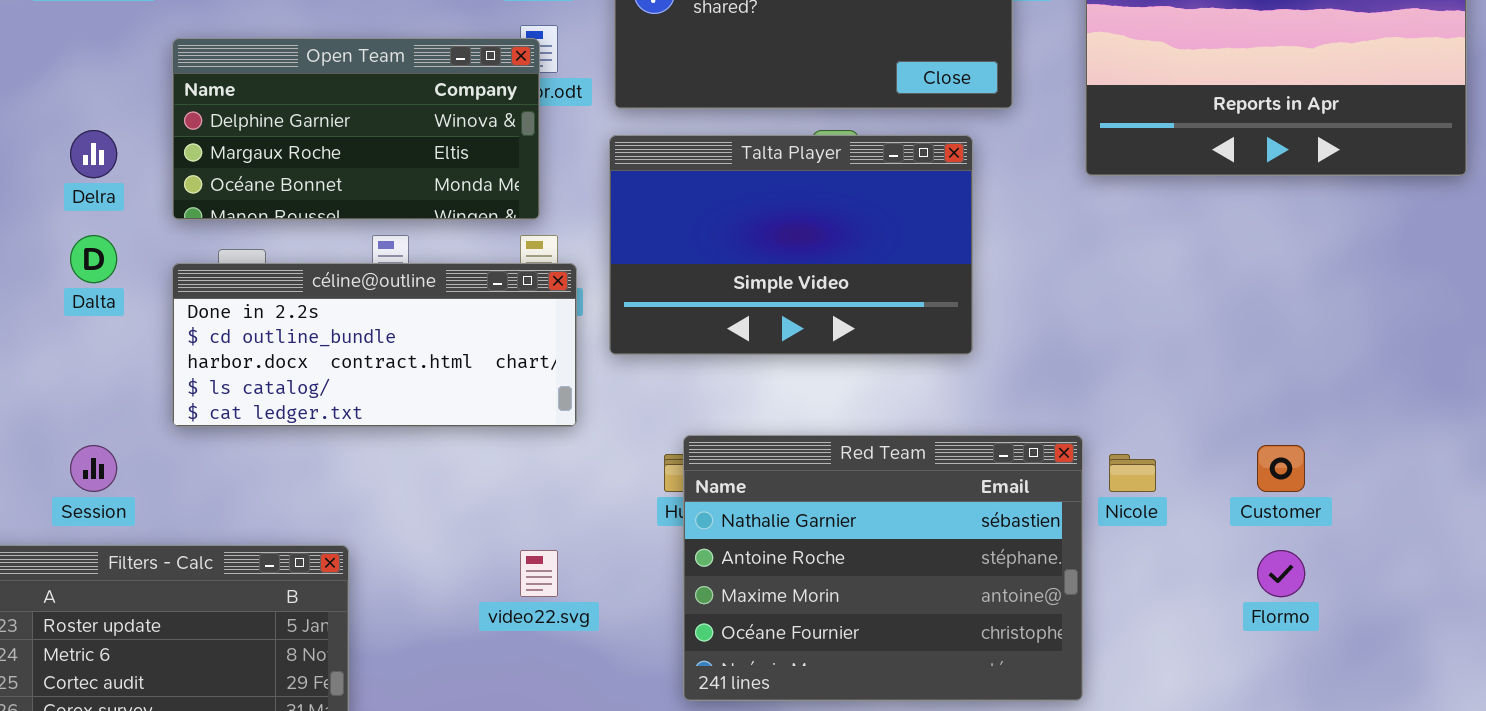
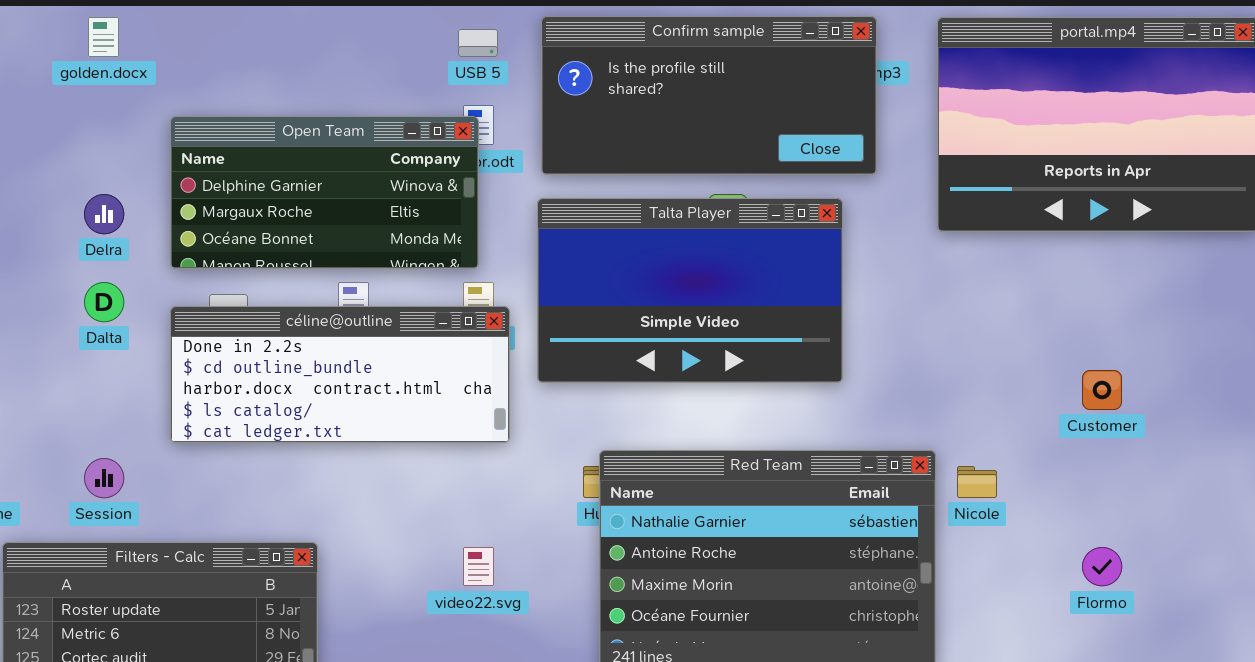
Customer: [1257,445,1305,492] -> [1082,370,1122,410], moved

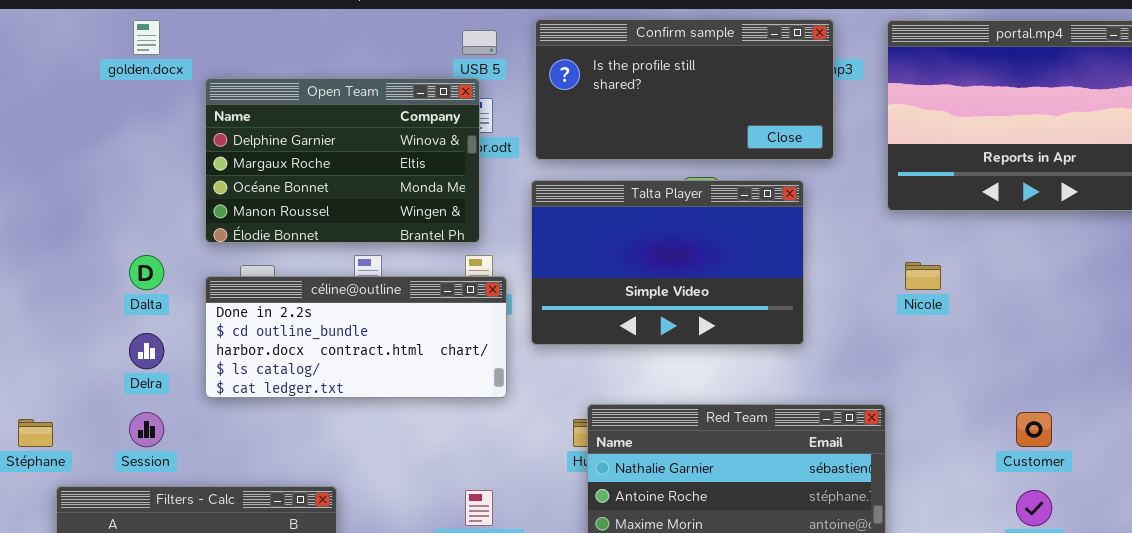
Open Team: [170,116,479,269] -> [205,78,480,243], resized
Delra: [84,194,124,234] -> [129,333,164,369], moved
Customer: [1082,370,1122,410] -> [1016,412,1052,447], moved
Nicole: [957,466,997,498] -> [905,262,941,290], moved

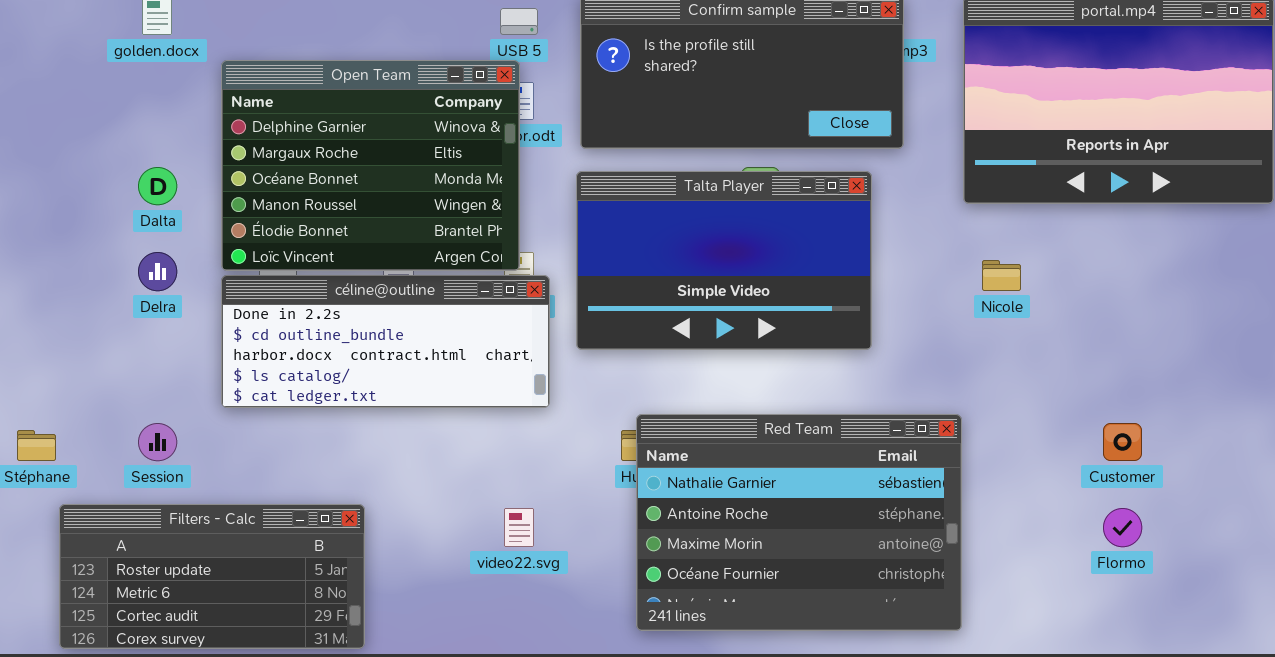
Open Team: [205,78,480,243] -> [221,60,520,271], resized
Dalta: [129,255,164,290] -> [138,167,177,205], moved
Delra: [129,333,164,369] -> [138,252,177,291], moved

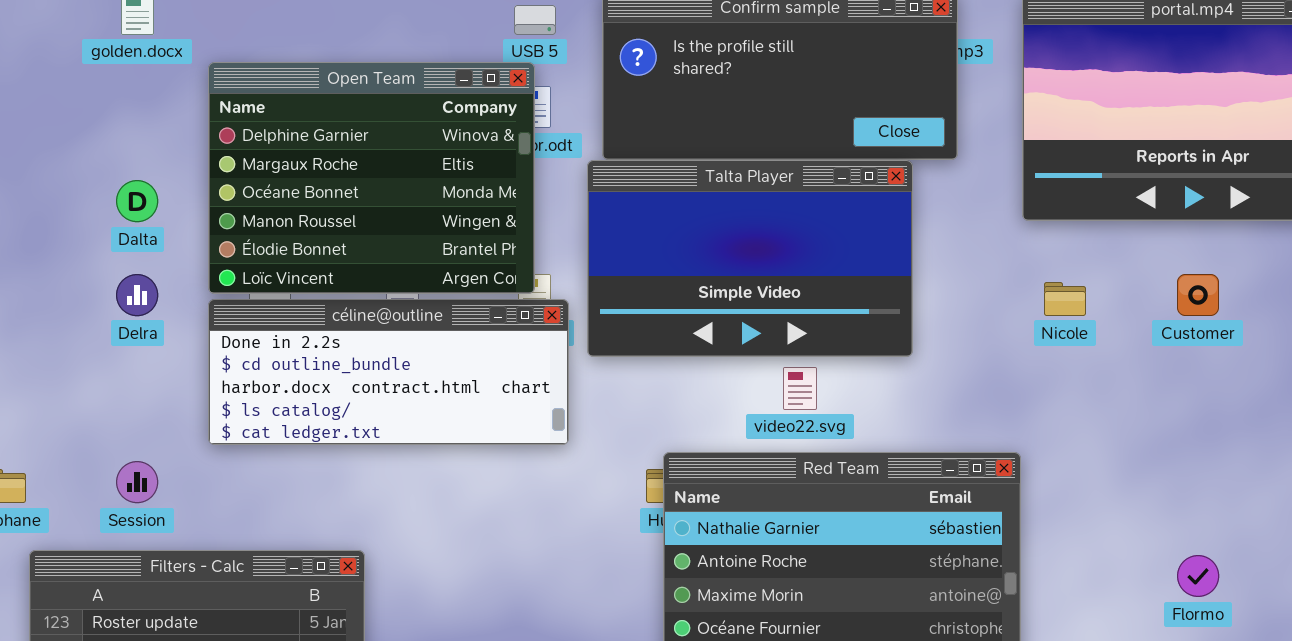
Talta Player: [576,171,872,350] -> [587,160,913,357], moved
Customer: [1103,423,1142,461] -> [1177,274,1219,316], moved
video22.svg: [504,508,534,547] -> [783,367,817,410], moved

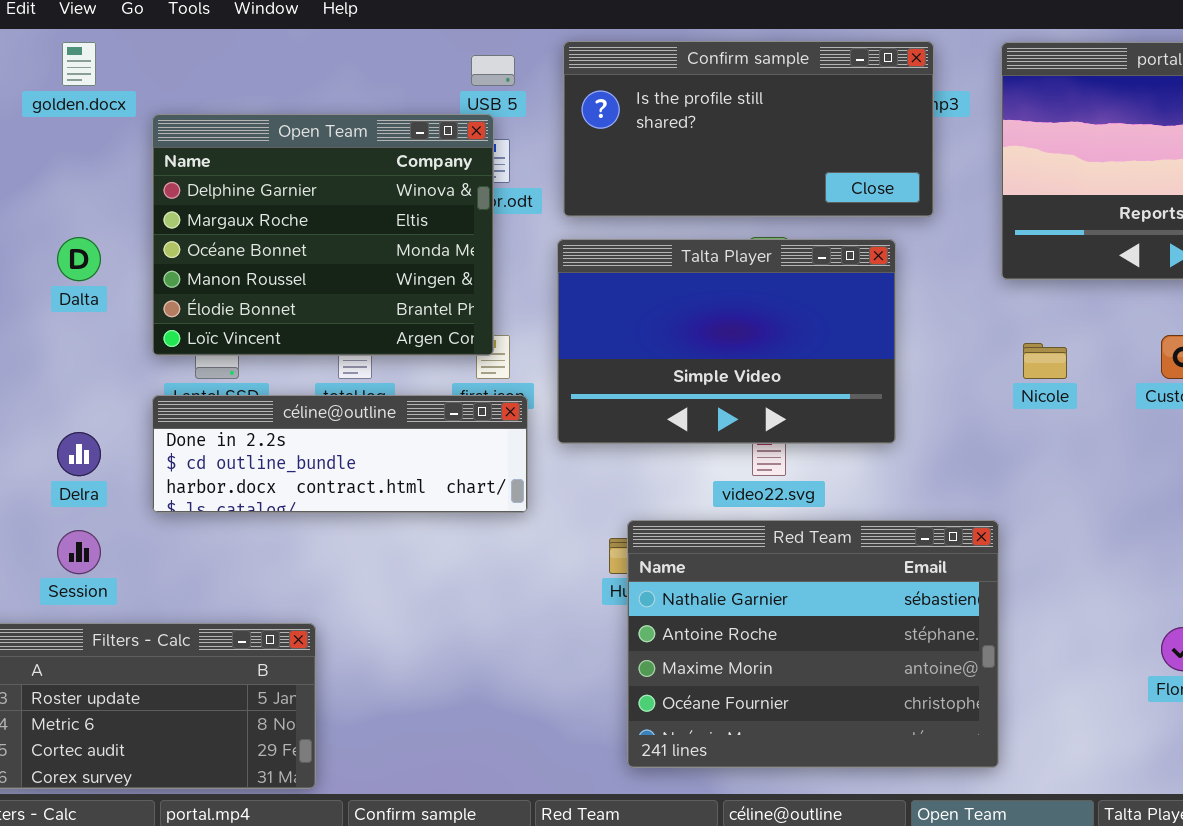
Talta Player: [587,160,913,357] -> [557,239,896,444], moved
Delra: [116,274,158,316] -> [57,432,101,476], moved
céline@outline: [208,299,569,445] -> [152,395,528,513], resized

